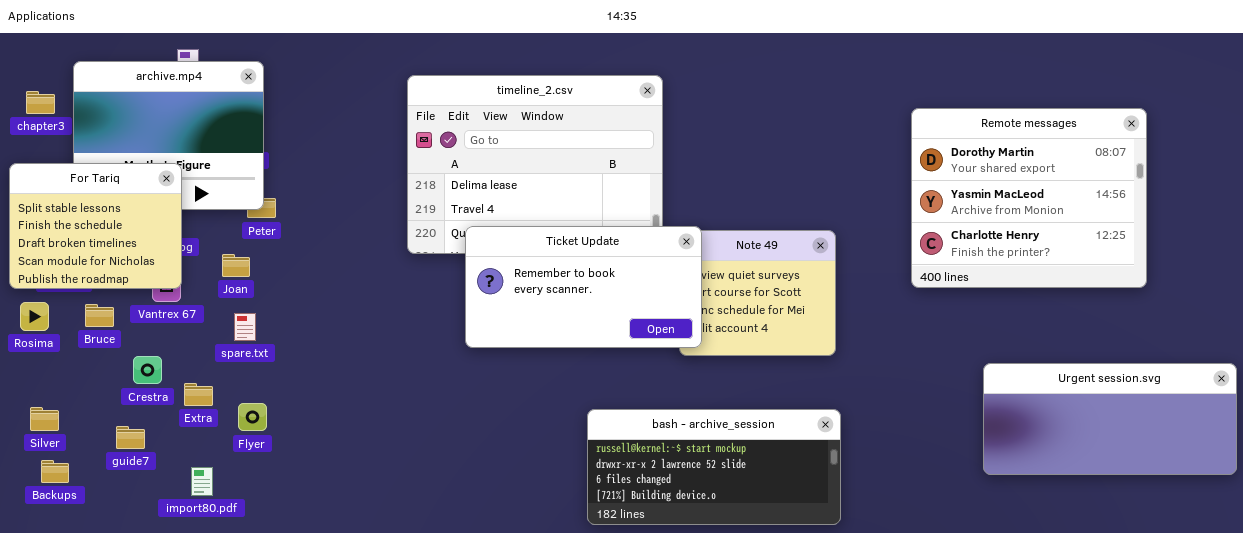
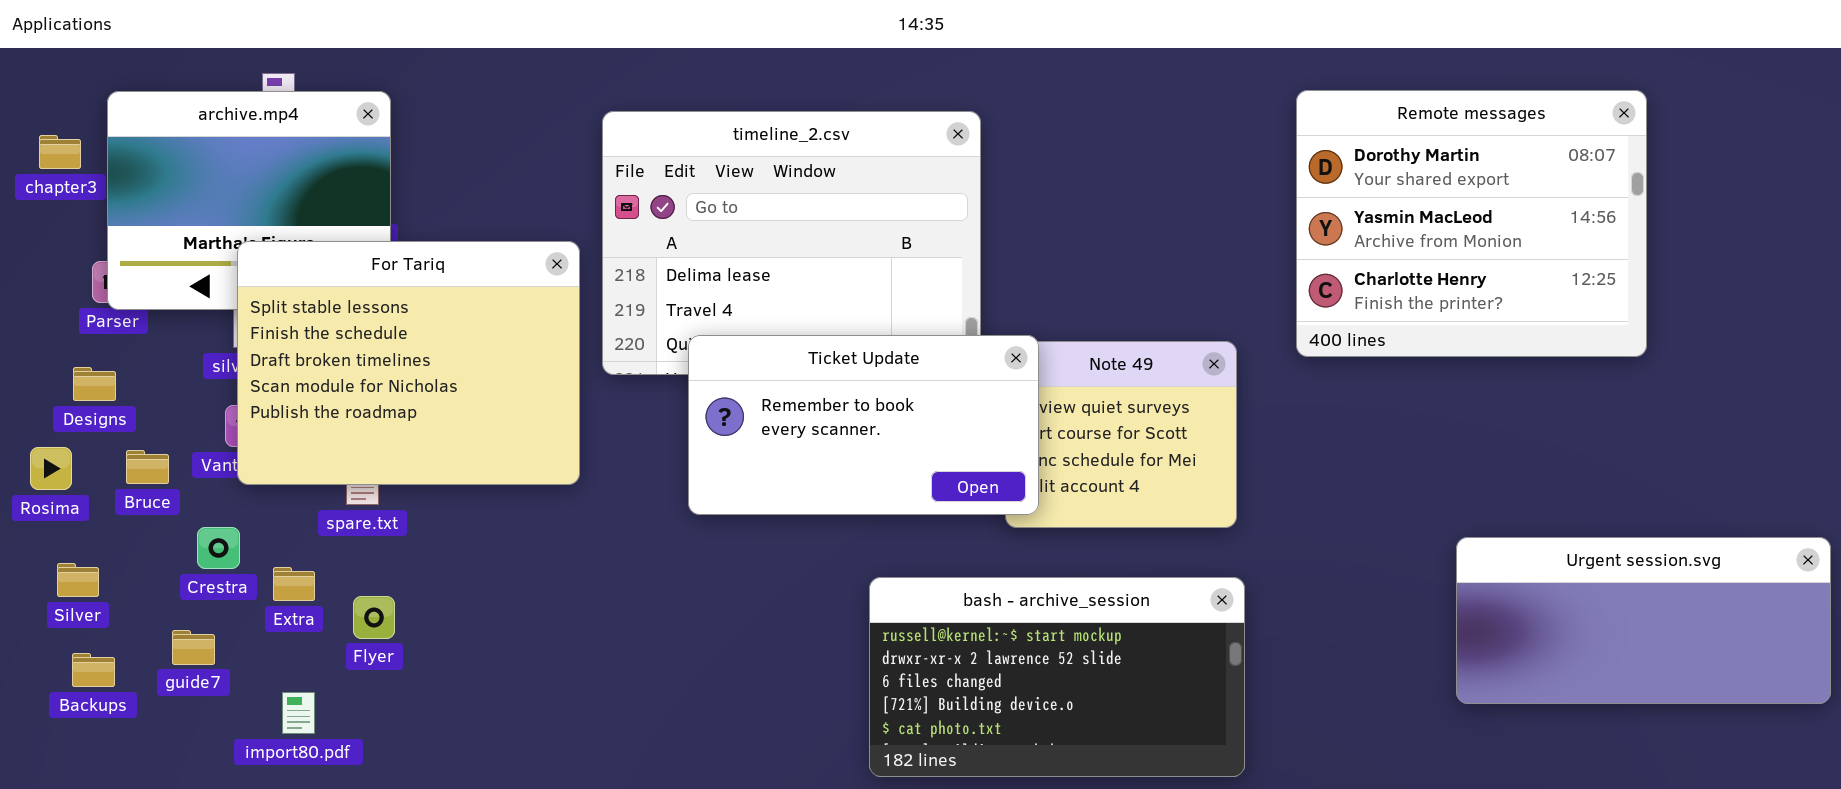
Remote messages: [911,108,1147,288] -> [1296,90,1647,357], moved
For Tariq: [9,163,182,289] -> [237,241,580,485], moved, resized
Silver: [30,407,59,431] -> [57,563,99,597], moved
bash - archive_session: [587,409,841,525] -> [869,577,1245,777], resized
Backups: [41,460,69,483] -> [72,653,115,687], moved

